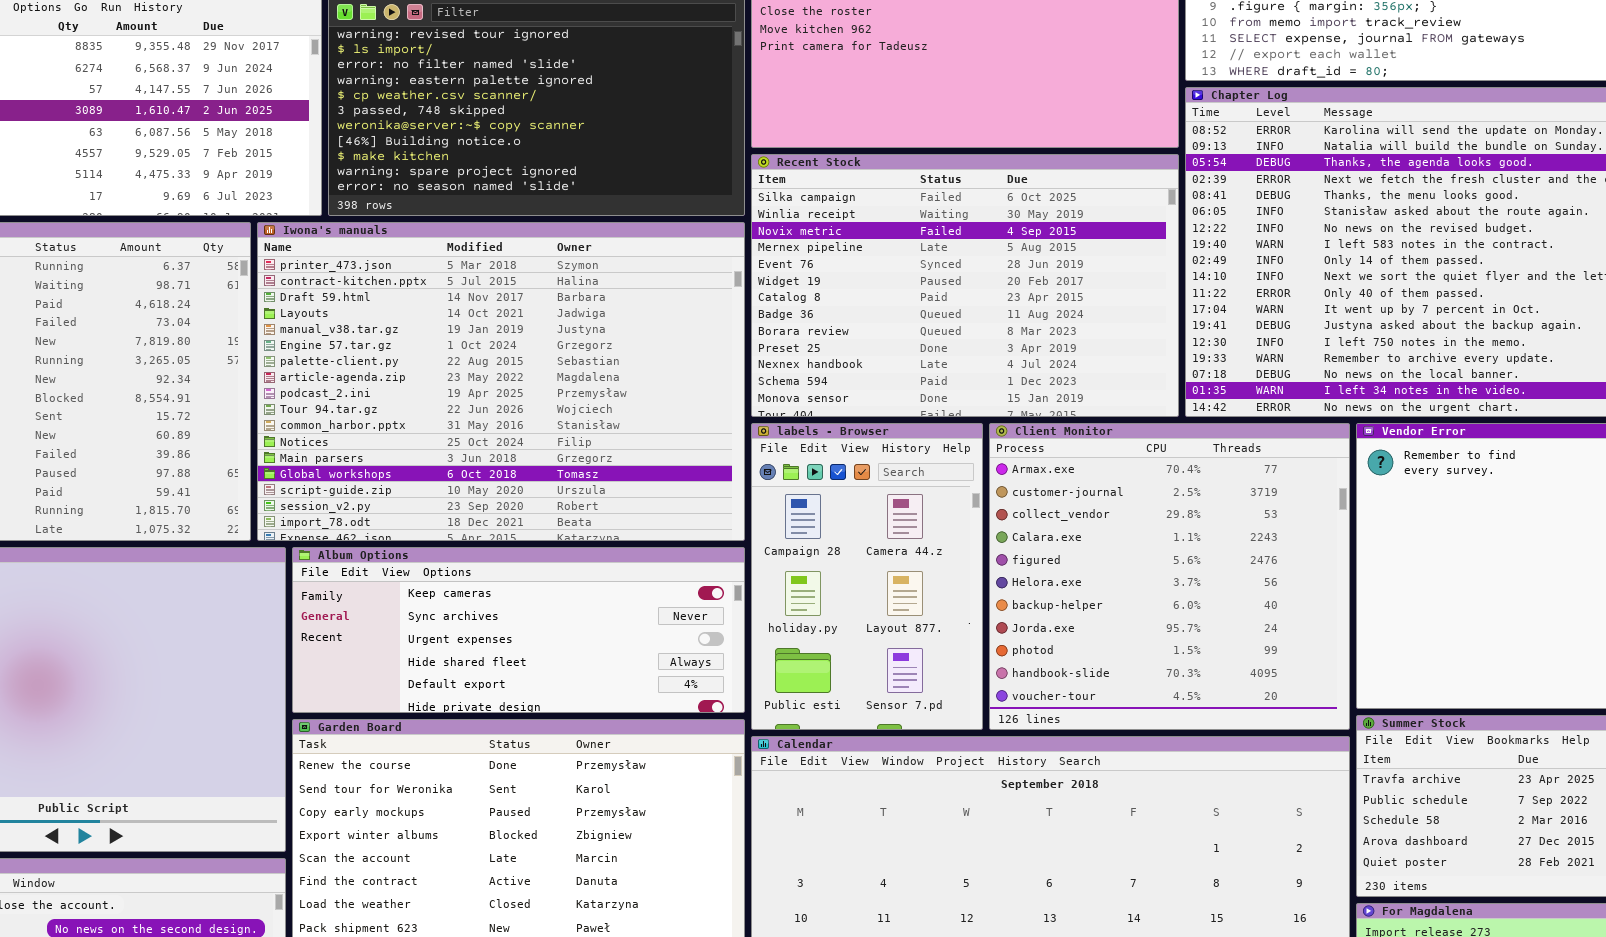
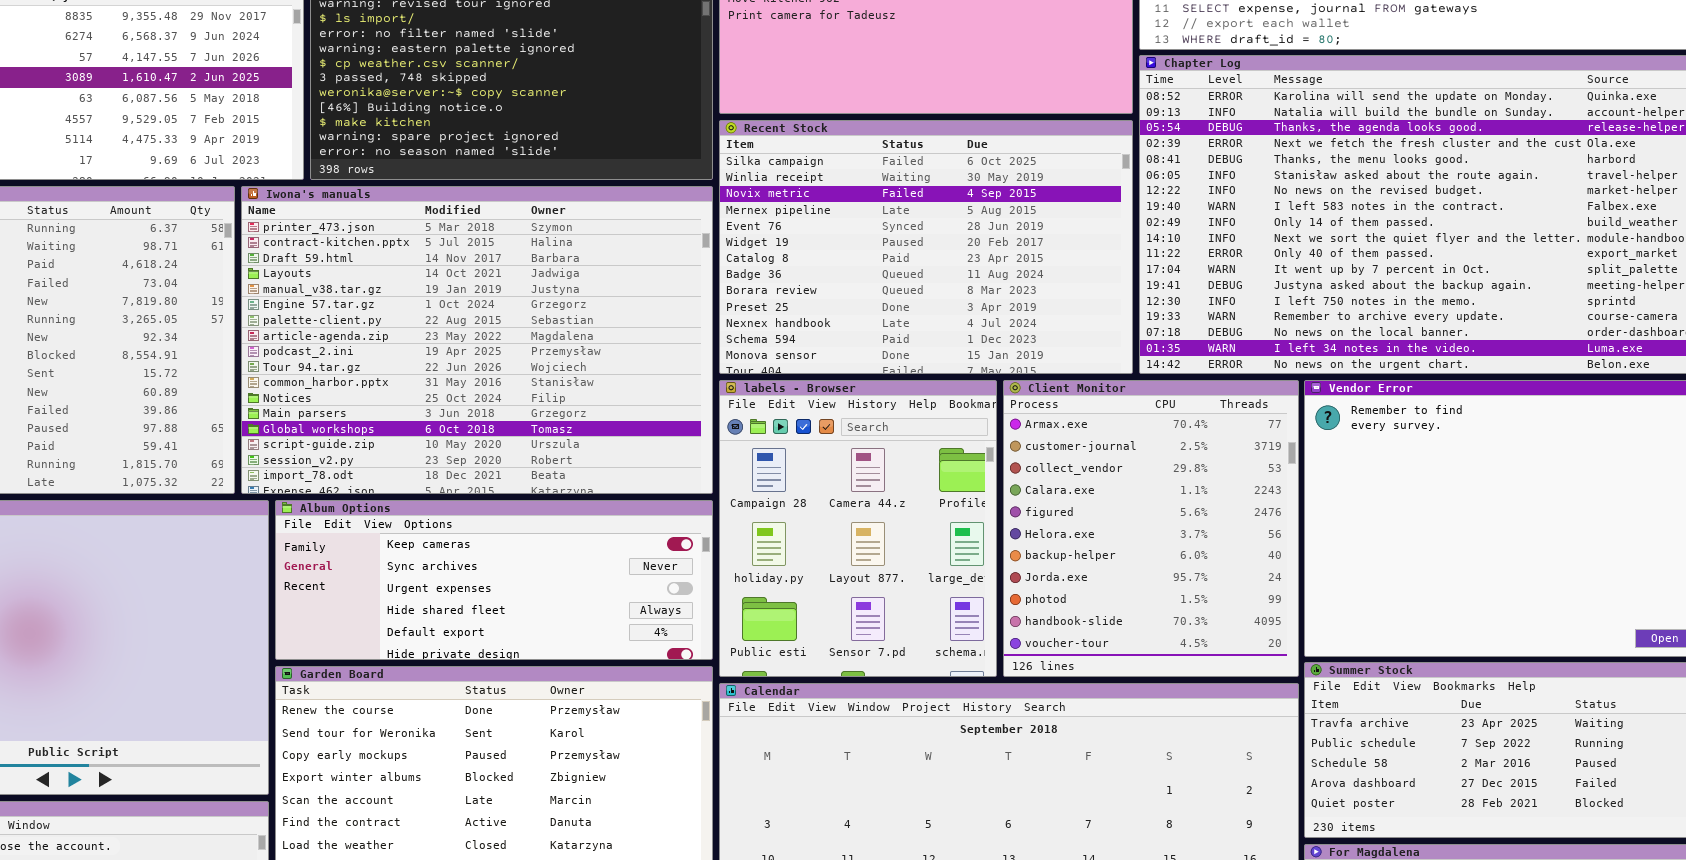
labels - Browser: [751,423,983,730] -> [719,380,997,677], resized
Client Monitor: [989,423,1350,730] -> [1003,380,1299,677], resized

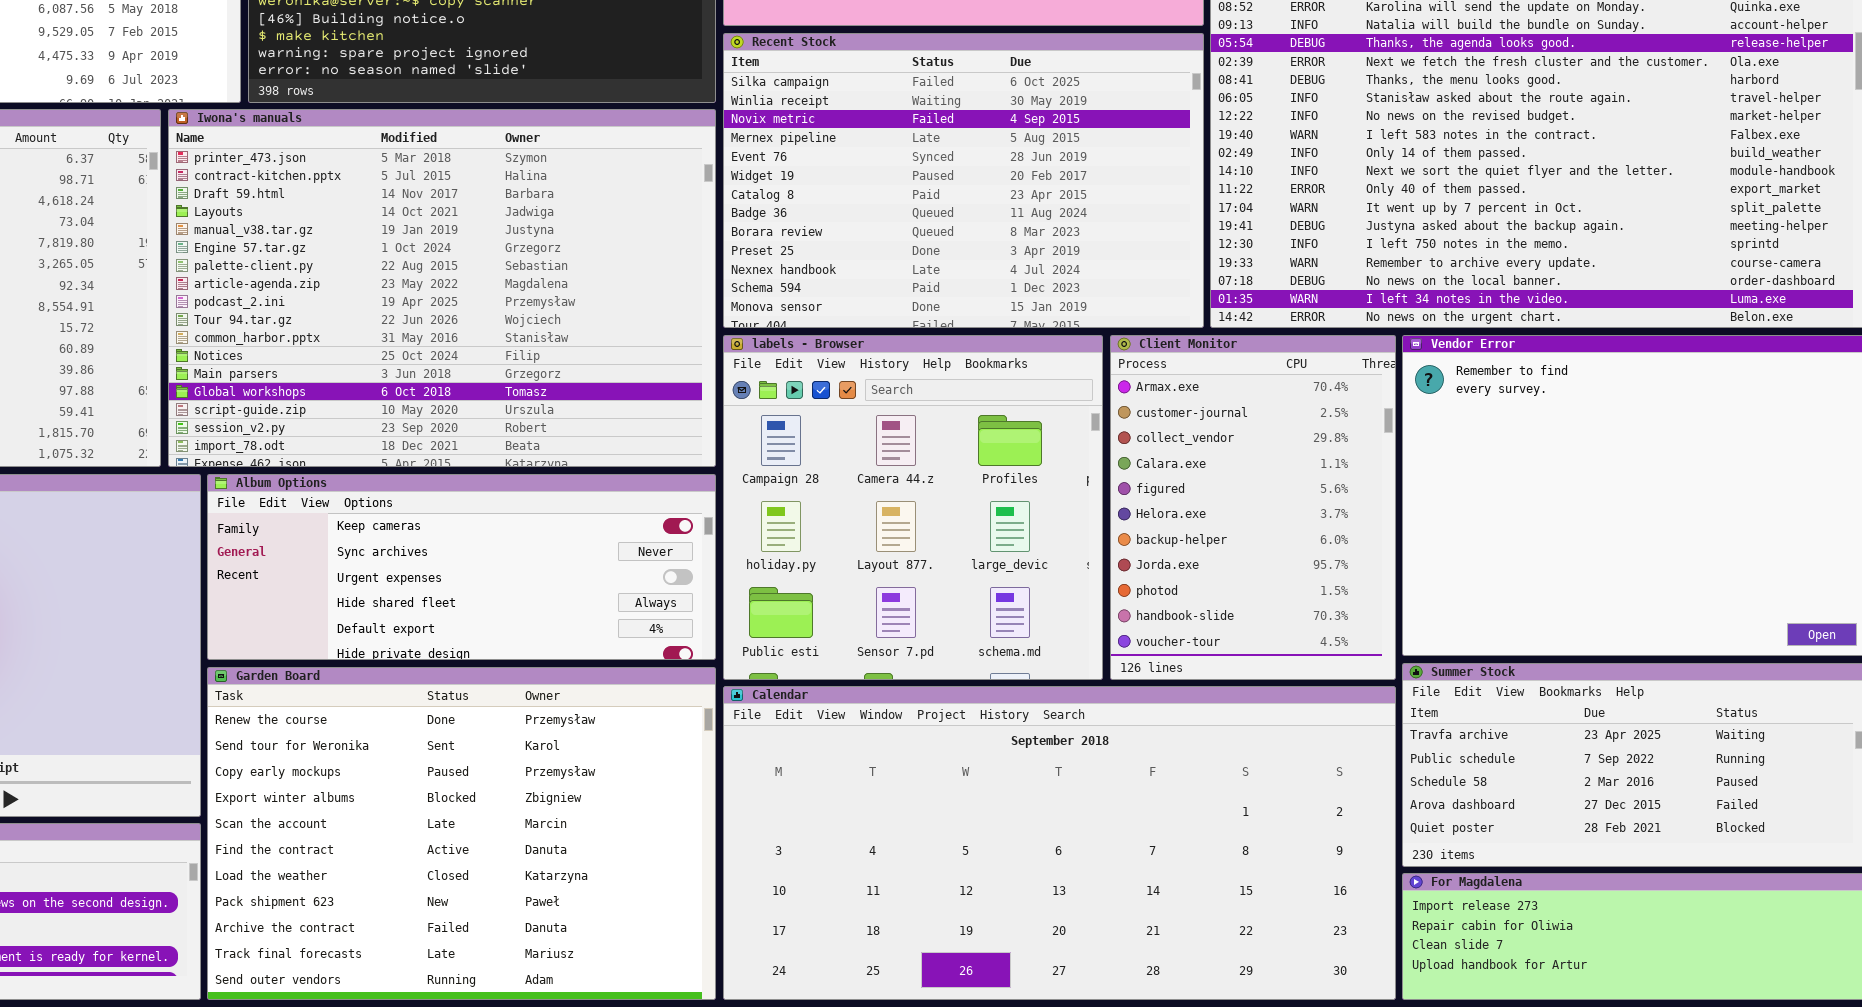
labels - Browser: [719,380,997,677] -> [723,335,1103,680], resized
Client Monitor: [1003,380,1299,677] -> [1110,335,1396,680], resized

